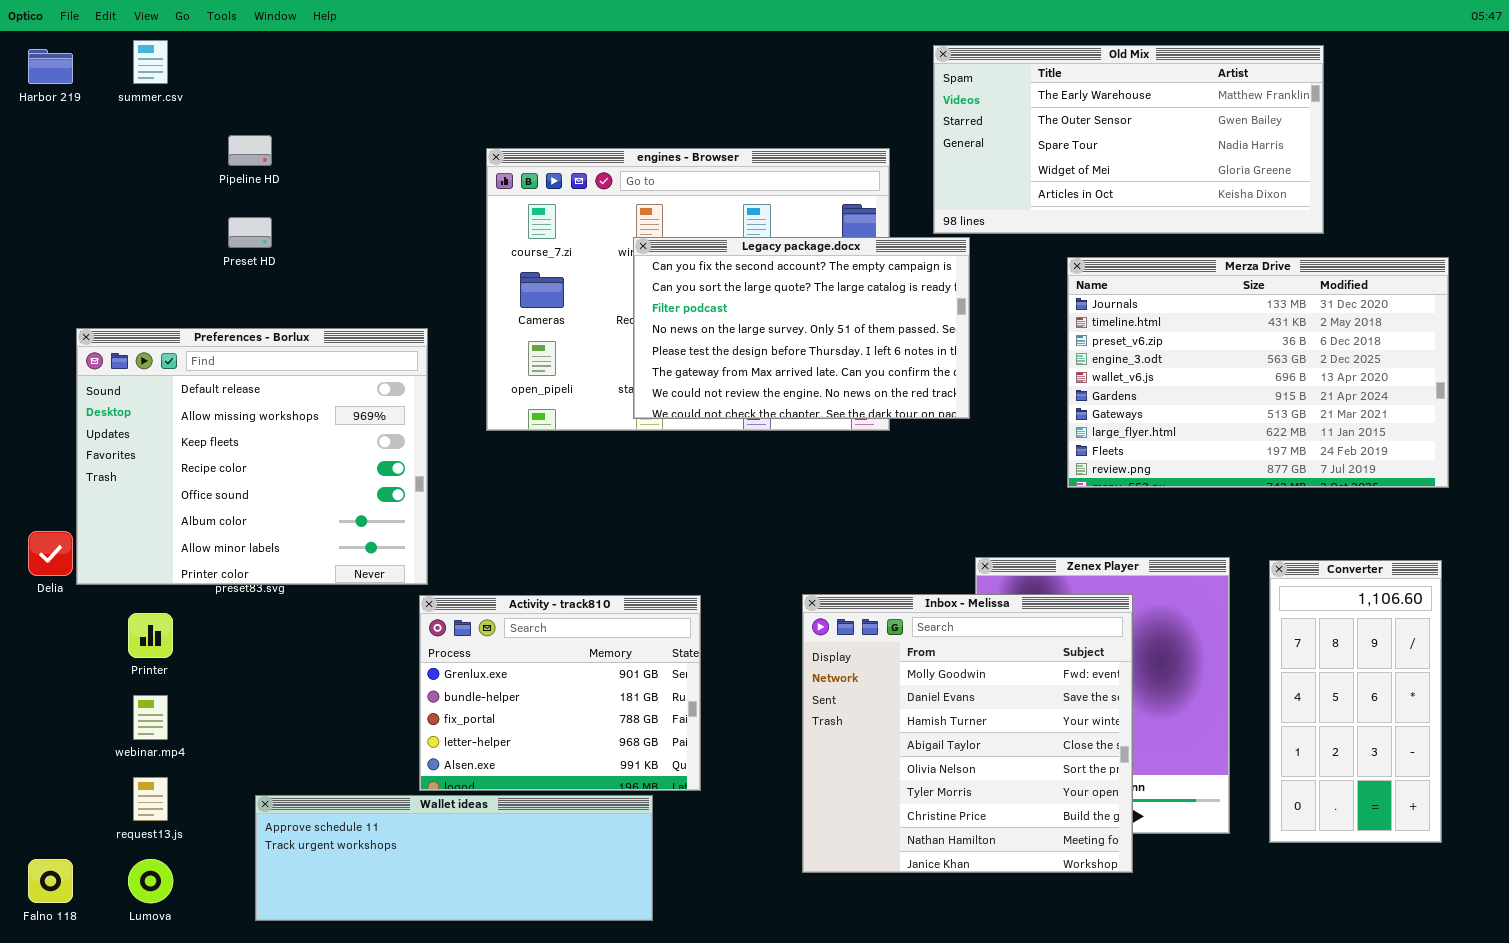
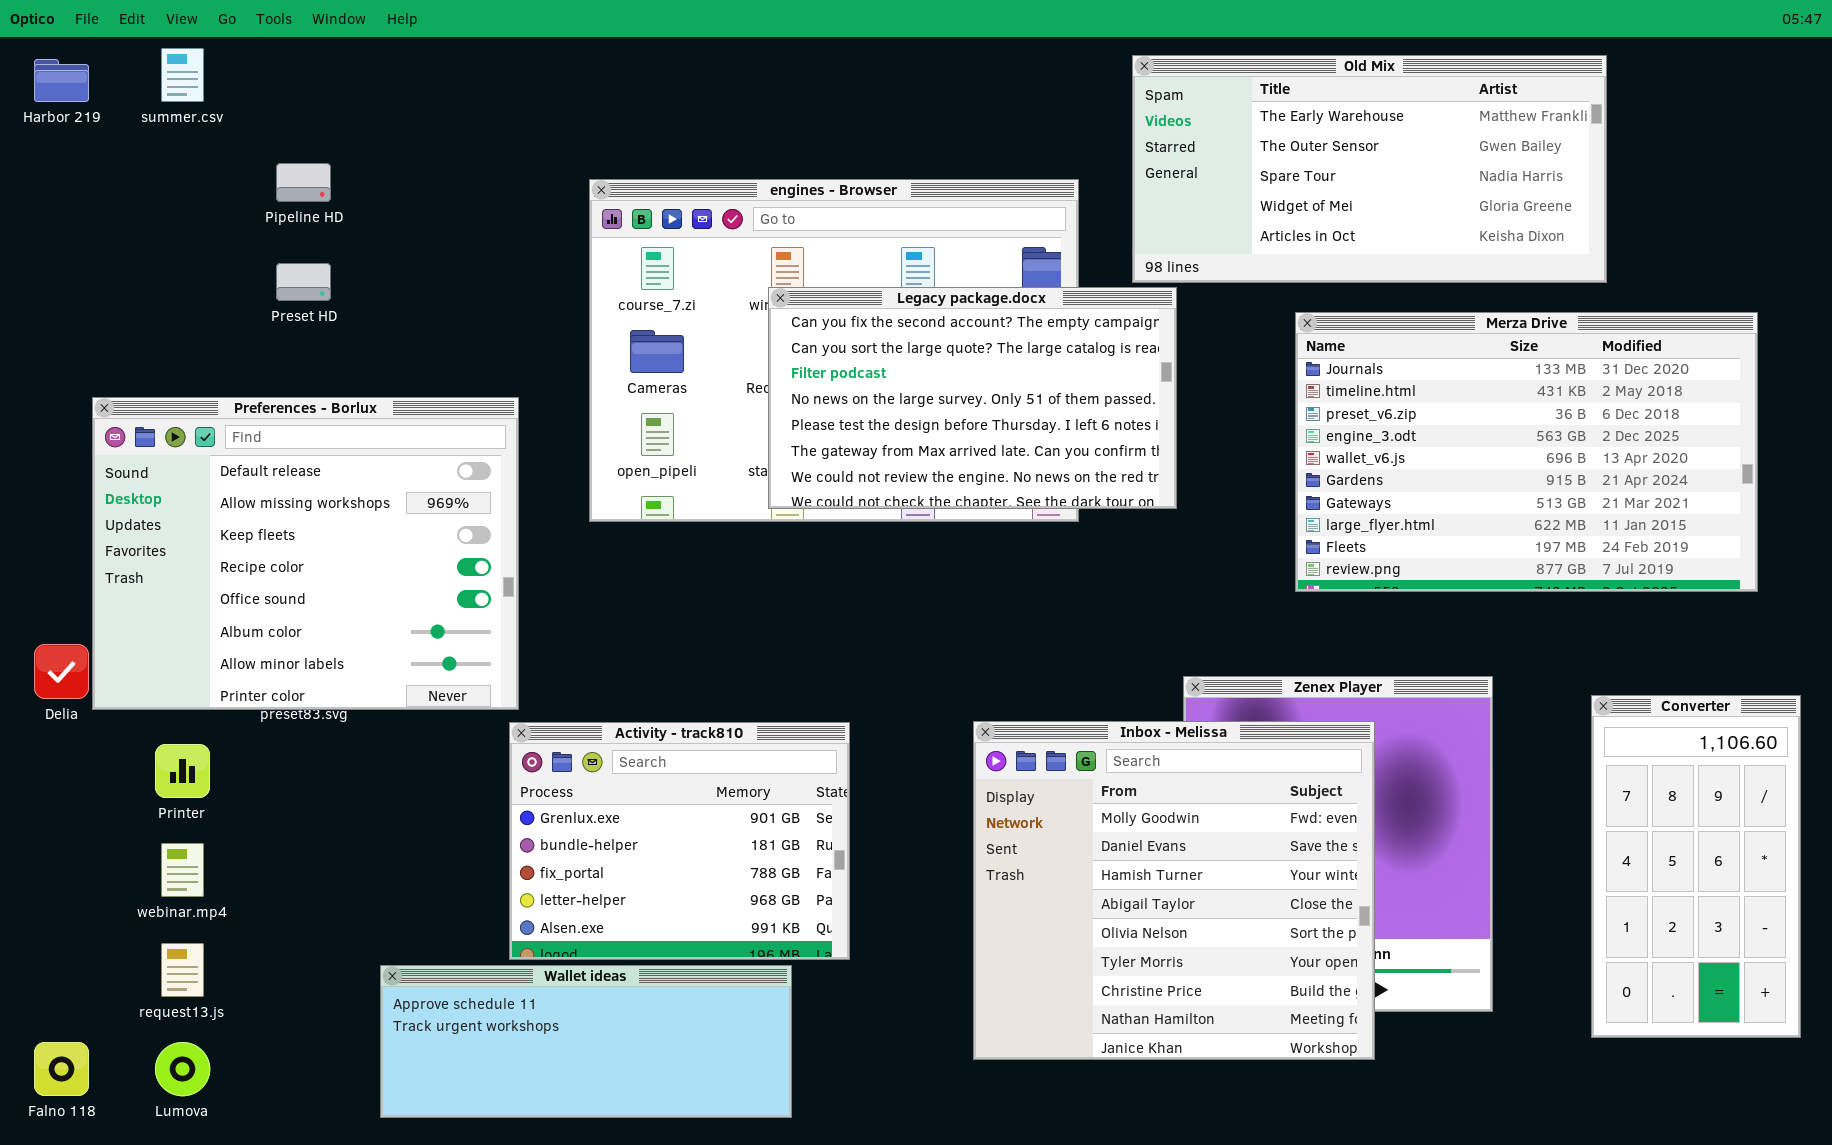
Converter: [1269,560,1442,843] -> [1591,695,1801,1038], moved
Wallet ideas: [255,795,653,921] -> [380,965,792,1118], resized

